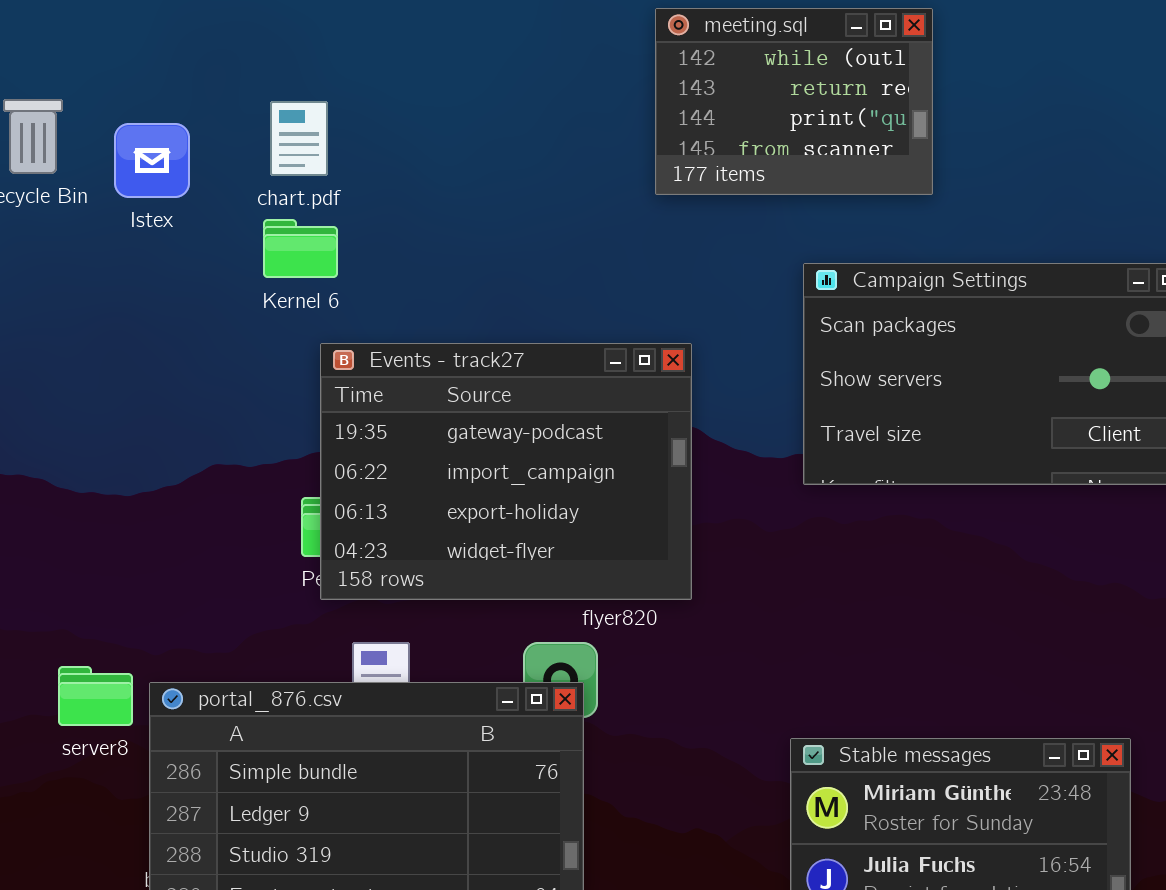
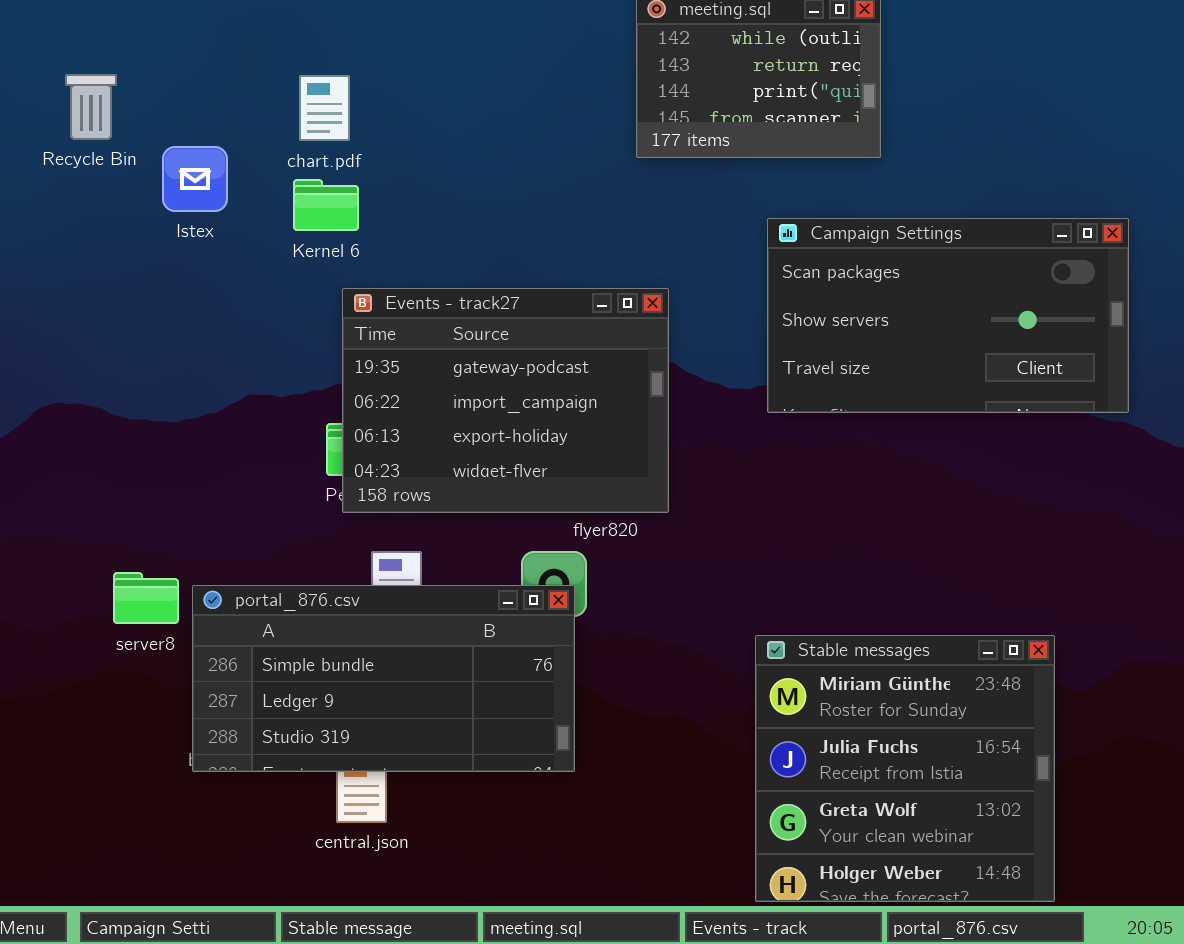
Istex: [114,123,190,198] -> [162,146,228,212], moved

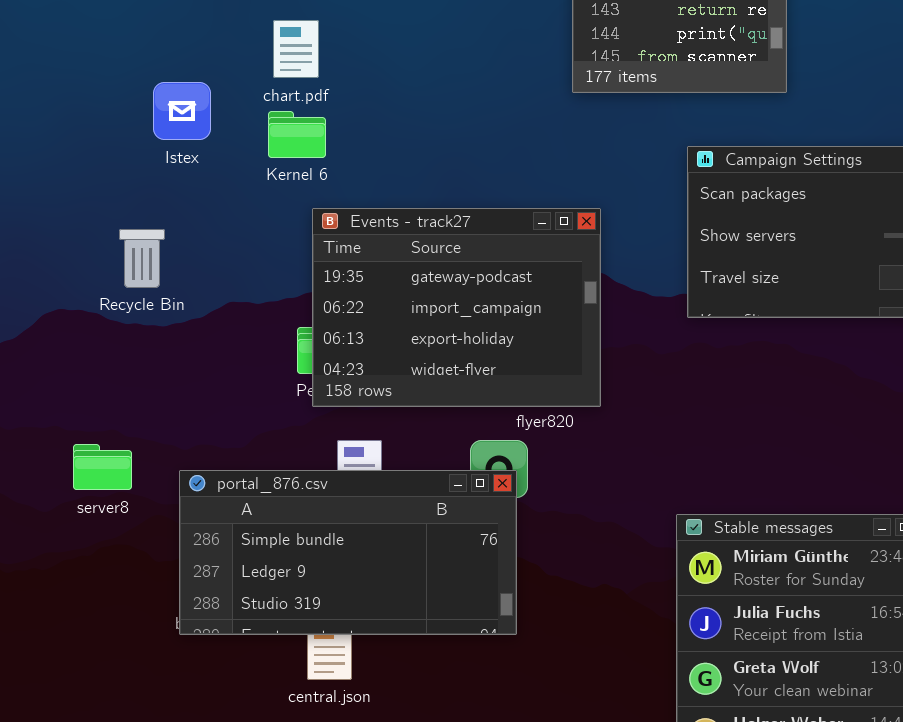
Recycle Bin: [65,74,117,140] -> [119,229,165,288], moved
server8: [113,572,179,624] -> [73,444,132,490], moved

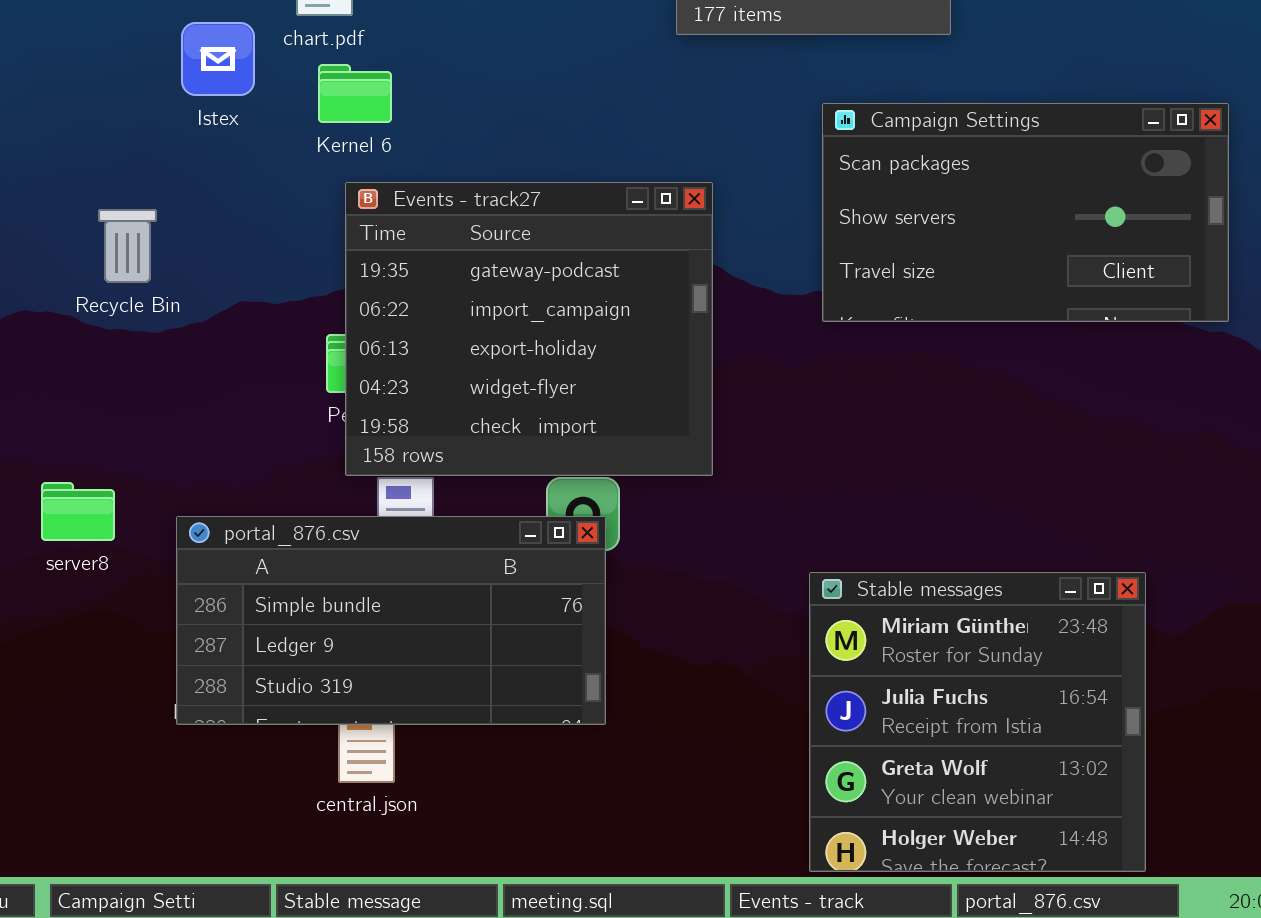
Istex: [153,82,211,140] -> [181,22,255,96], moved
Kernel 6: [268,111,326,158] -> [318,64,392,123], moved
Events - track27: [312,208,601,407] -> [345,182,713,476], resized

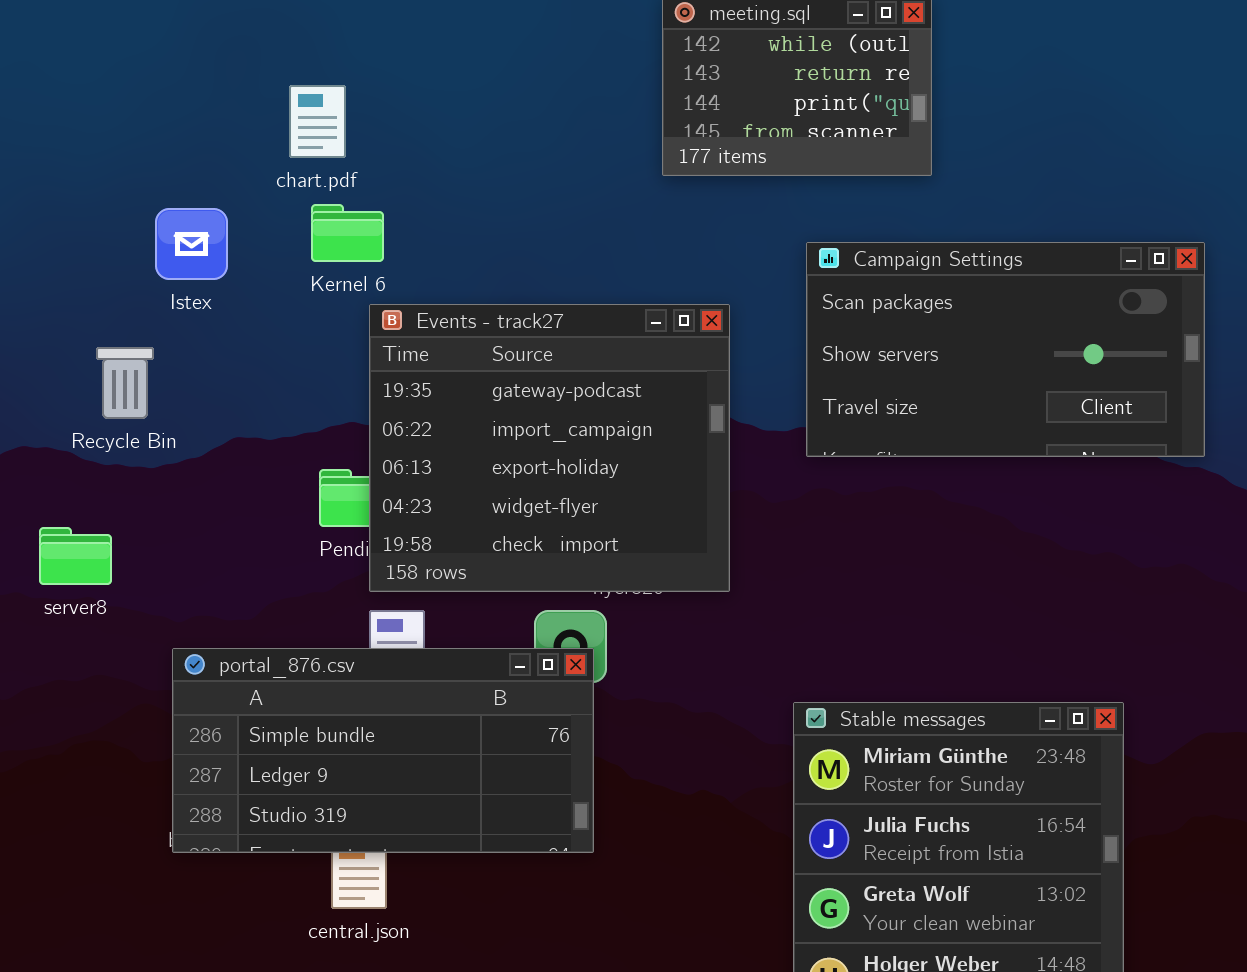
Istex: [181,22,255,96] -> [155,208,228,280], moved
Events - track27: [345,182,713,476] -> [369,304,730,592], moved
server8: [41,482,115,541] -> [39,527,112,585], moved

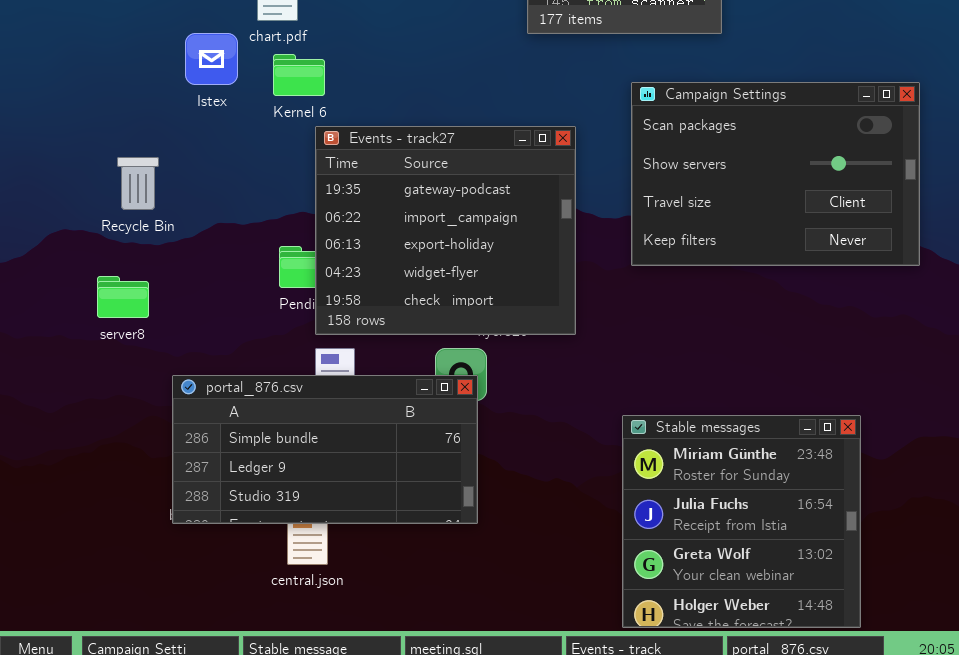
Istex: [155,208,228,280] -> [185,33,238,85], moved
Campaign Settings: [806,242,1205,457] -> [631,82,920,266], resized
server8: [39,527,112,585] -> [97,276,149,318], moved

